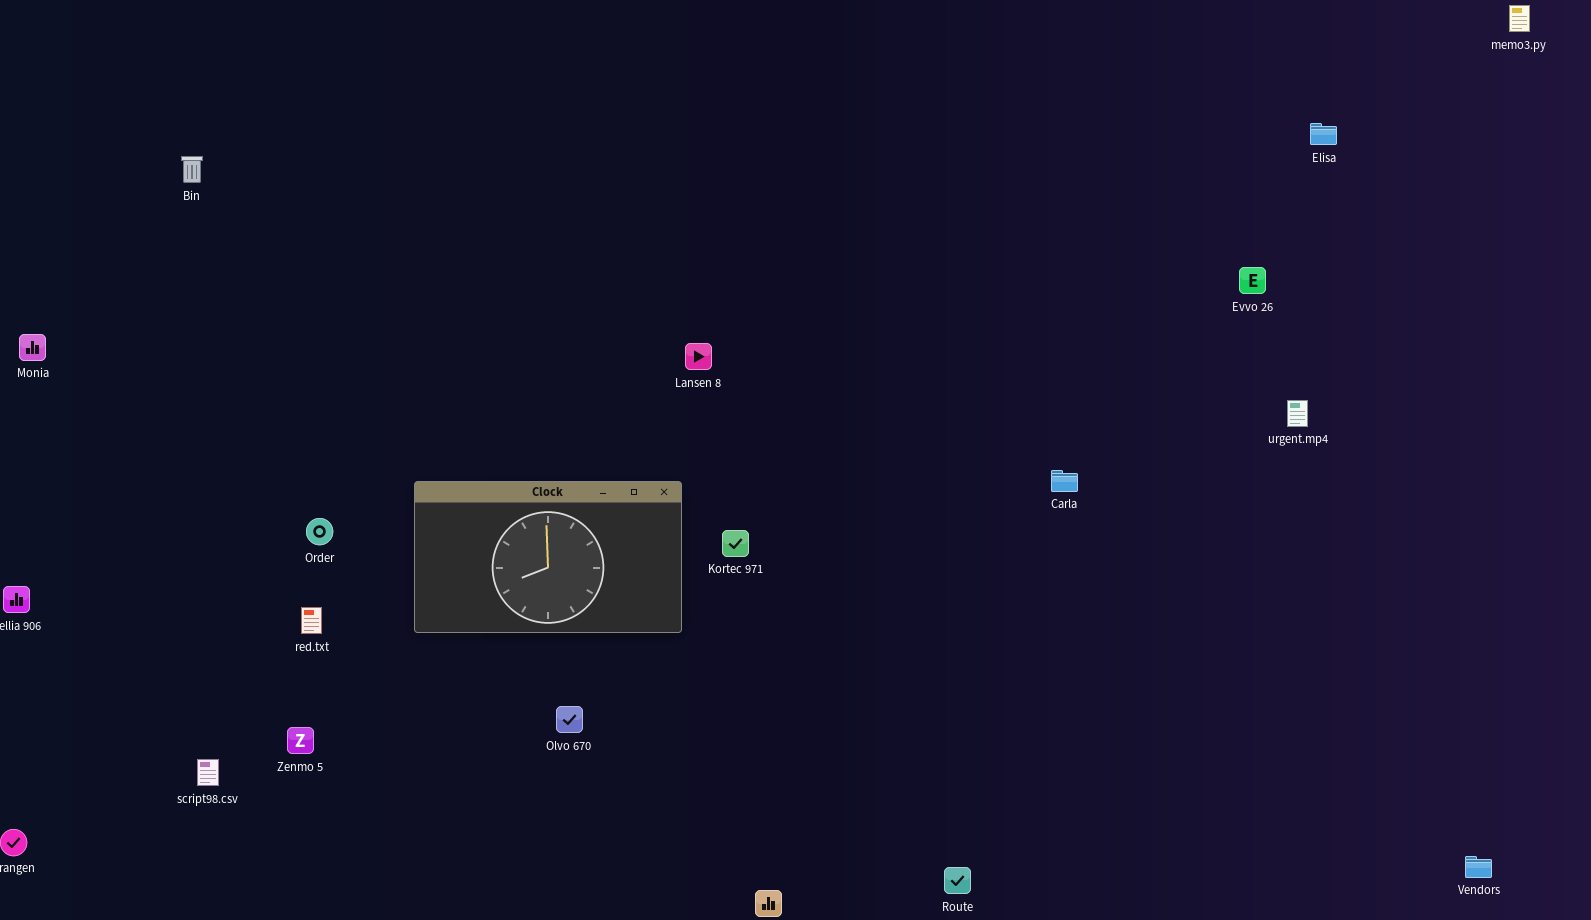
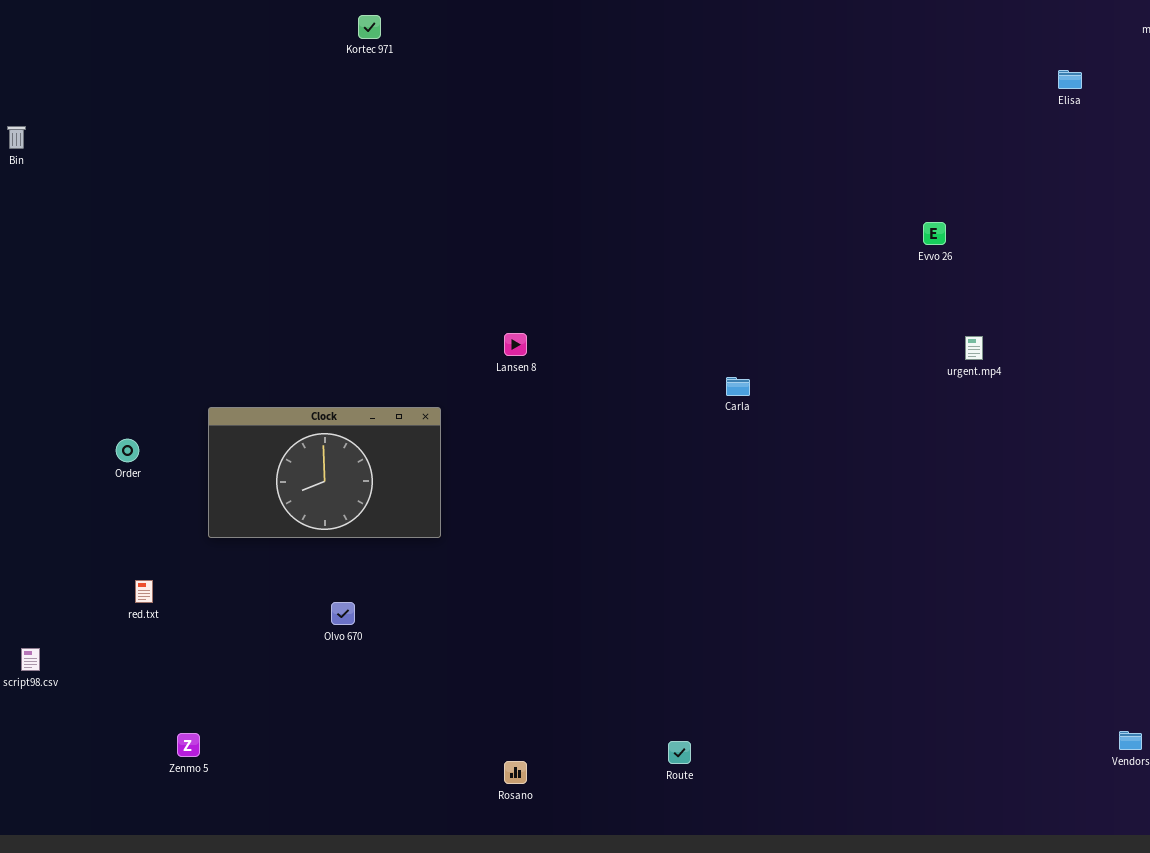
Elisa: [1310,123,1337,145] -> [1058,70,1082,89], moved
Lansen 8: [685,343,712,370] -> [504,333,527,356], moved
Carla: [1051,470,1078,492] -> [726,377,750,396], moved
Kortec 971: [722,530,749,557] -> [358,15,381,39], moved
red.txt: [301,607,322,634] -> [135,580,153,603], moved
Zenmo 5: [287,727,314,754] -> [177,733,200,757], moved

